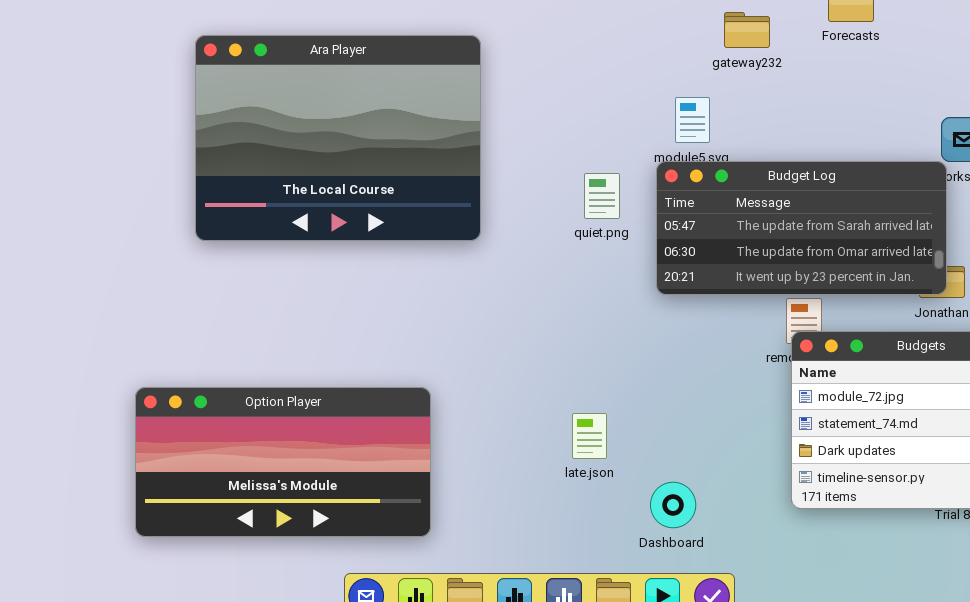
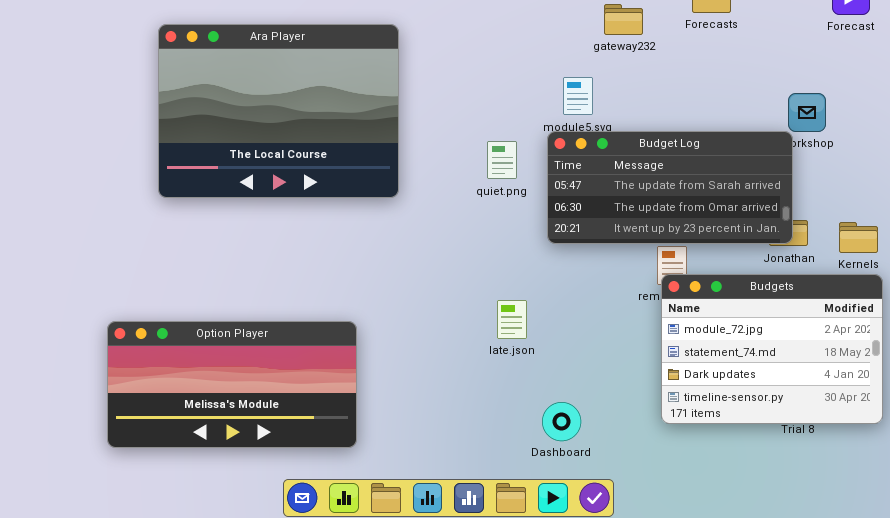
late.json: [572,413,607,459] -> [497,300,527,339], moved

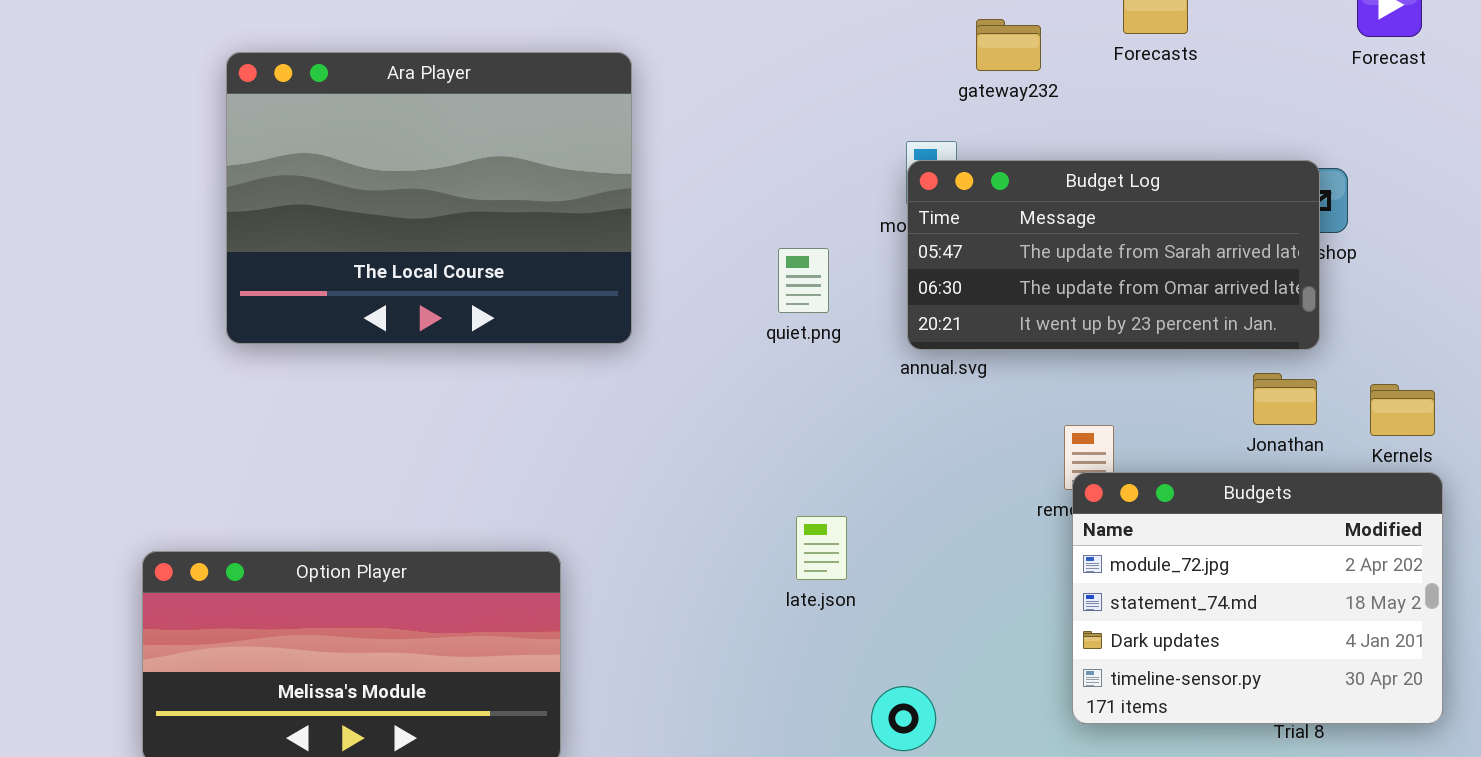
Budget Log: [547,131,793,244] -> [907,160,1320,350], moved

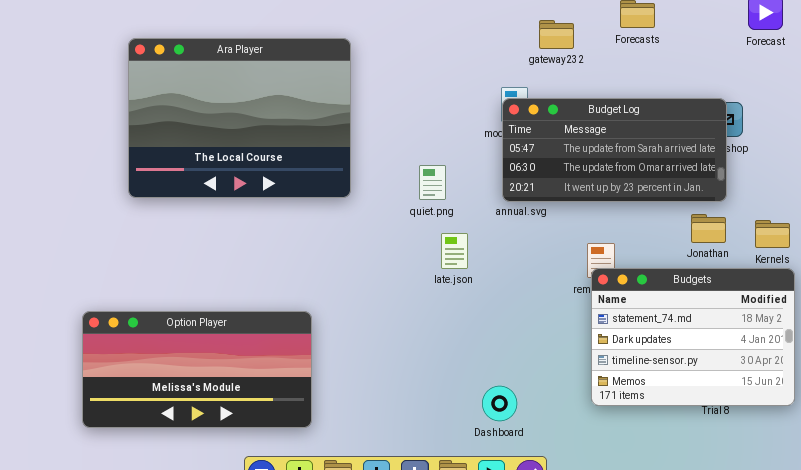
quiet.png: [778,248,829,313] -> [419,165,446,200], moved
Budgets: [1072,472,1443,724] -> [591,268,795,406], scrolled down 1 row
late.json: [796,516,847,580] -> [441,233,468,269], moved

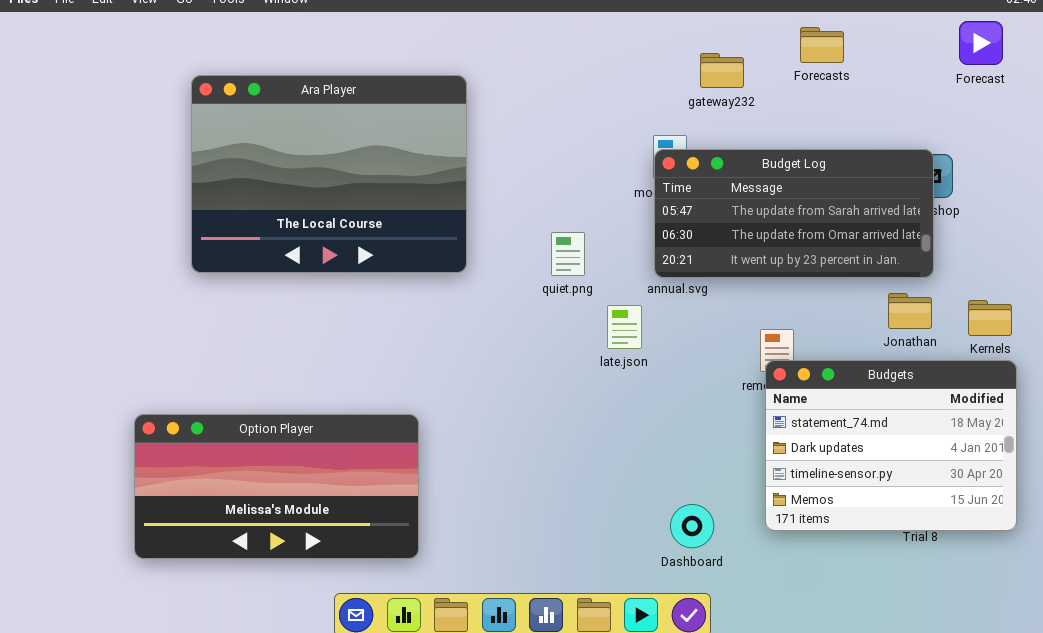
late.json: [441,233,468,269] -> [607,305,642,349], moved
Dashboard: [482,386,517,421] -> [670,504,714,548], moved

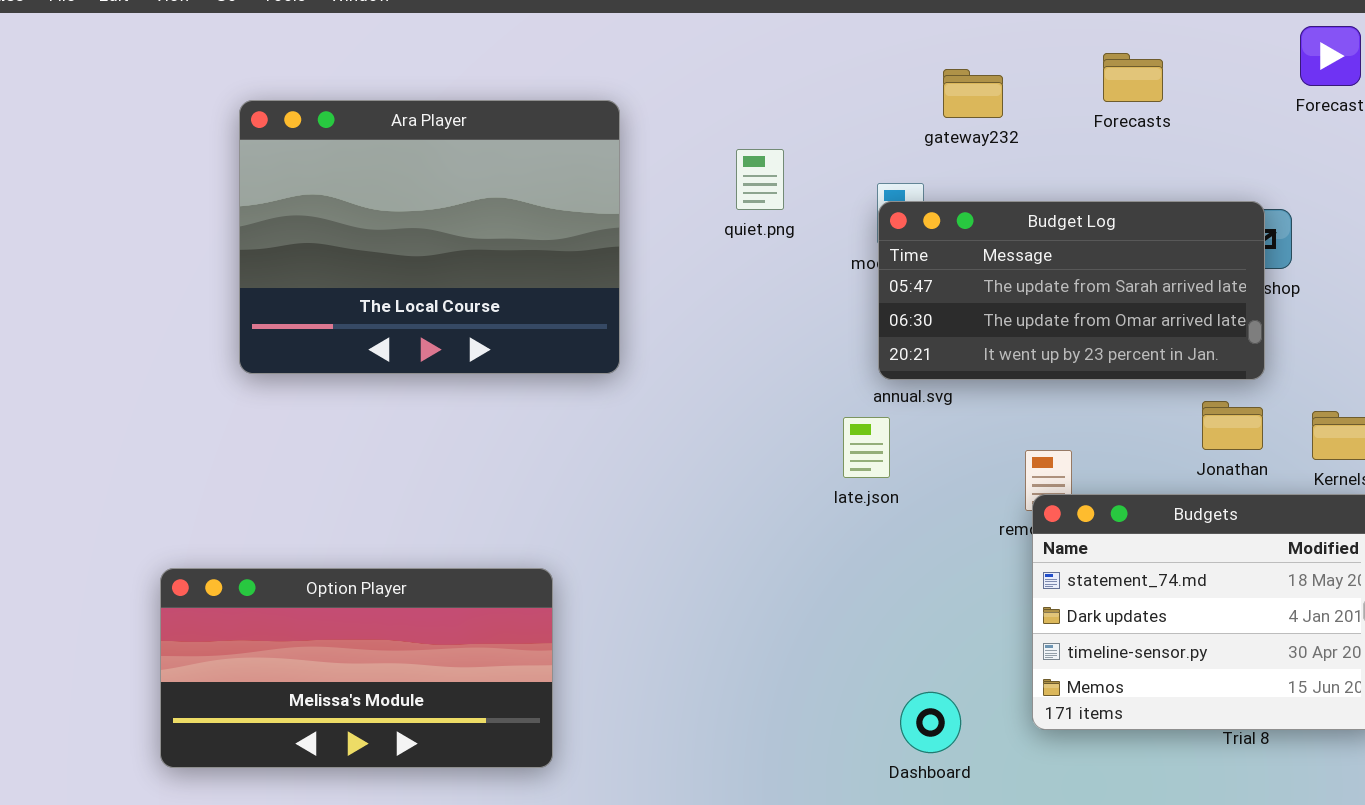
Forecasts: [800,27,844,63] -> [1103,53,1163,102], moved
quiet.png: [551,232,585,276] -> [736,149,784,210], moved
late.json: [607,305,642,349] -> [843,417,890,478], moved

